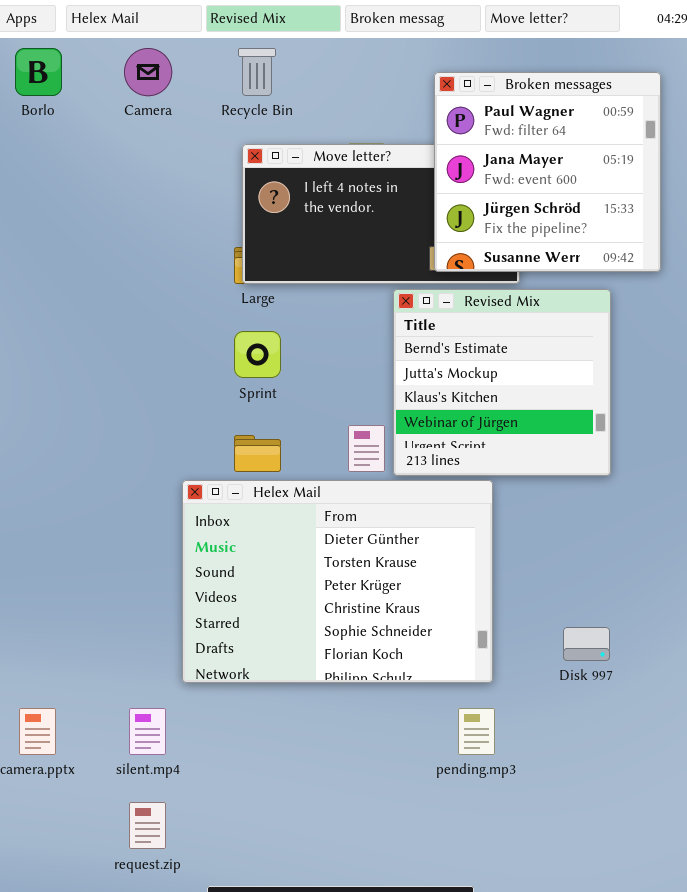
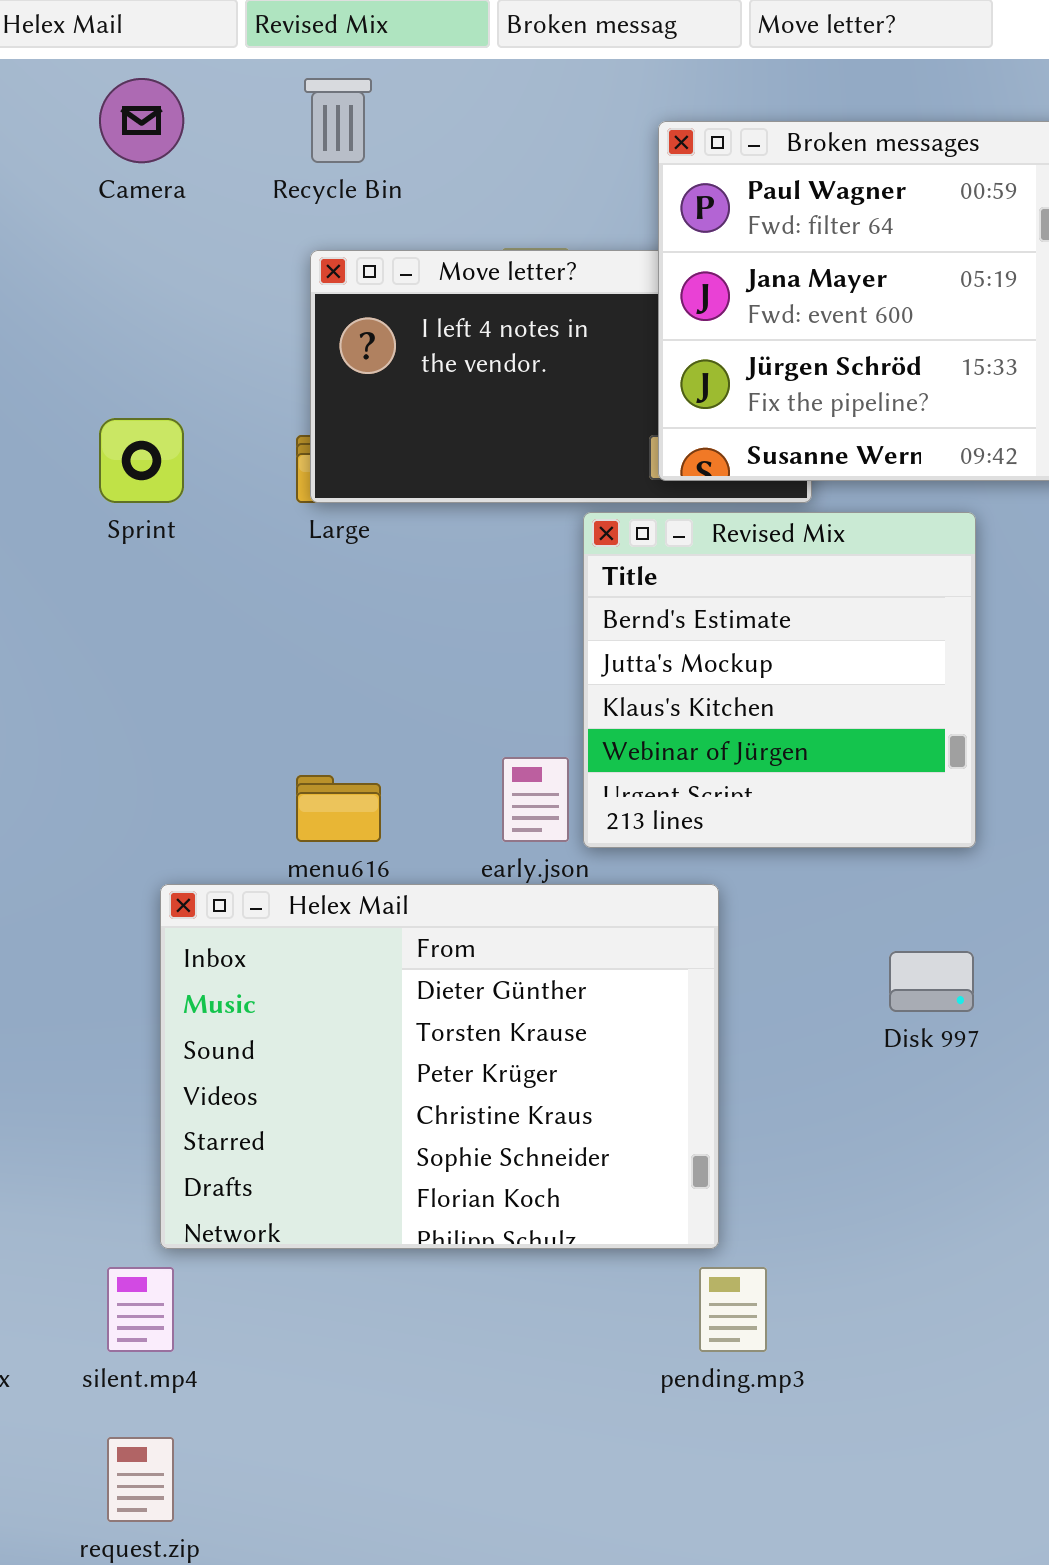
Sprint: [234,331,281,378] -> [99,418,184,503], moved
Helex Mail: [182,480,493,683] -> [160,884,719,1249], moved
Disk 997: [563,627,610,661] -> [889,951,974,1012], moved

